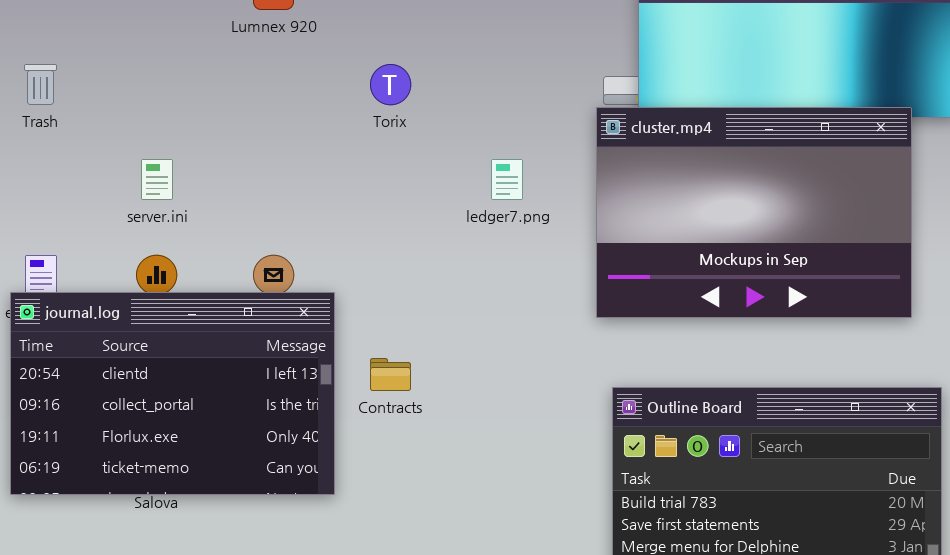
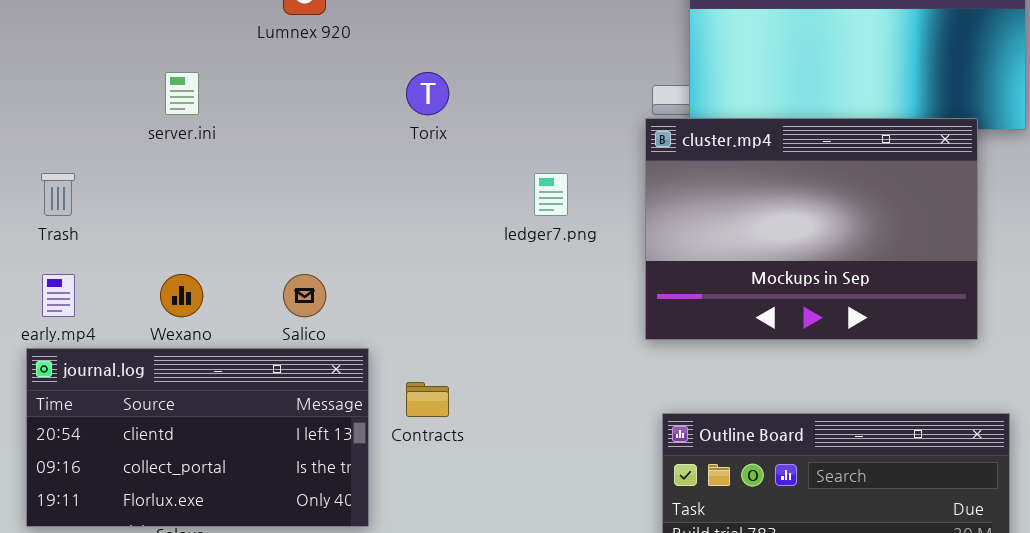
Trash: [24,64,57,105] -> [41,173,75,216], moved
server.ini: [141,159,173,200] -> [165,72,199,115], moved
journal.log: [10,292,335,495] -> [26,348,369,527], resized

